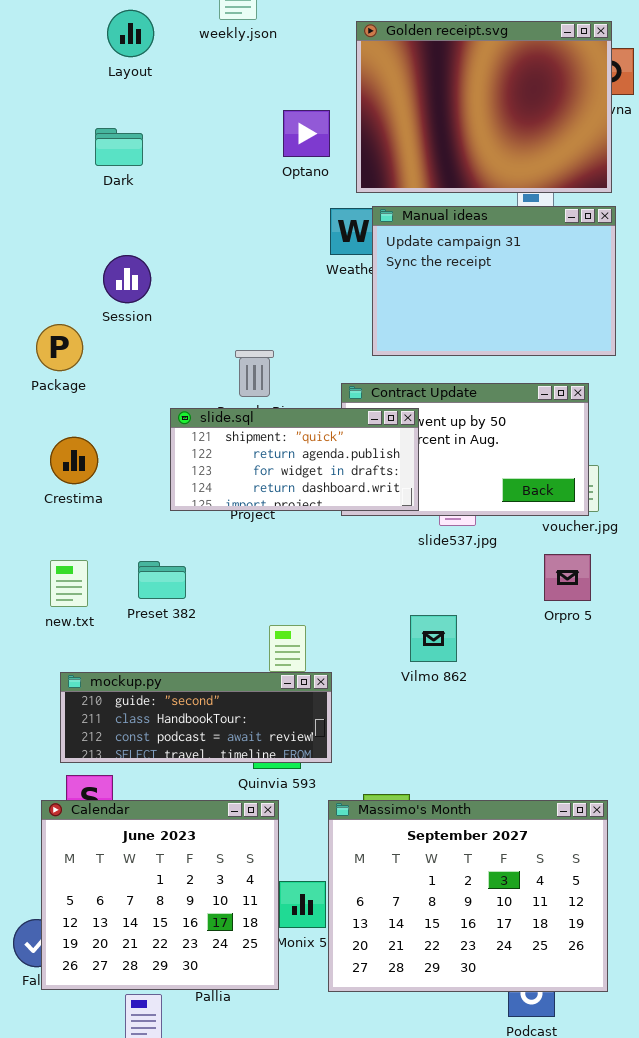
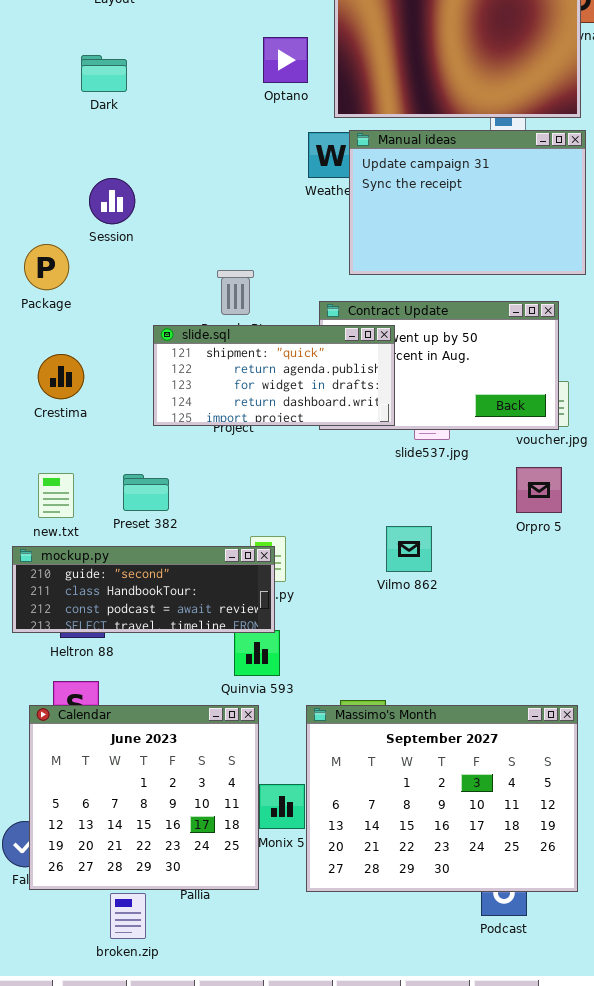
mockup.py: [60,672,332,763] -> [12,546,275,633], moved

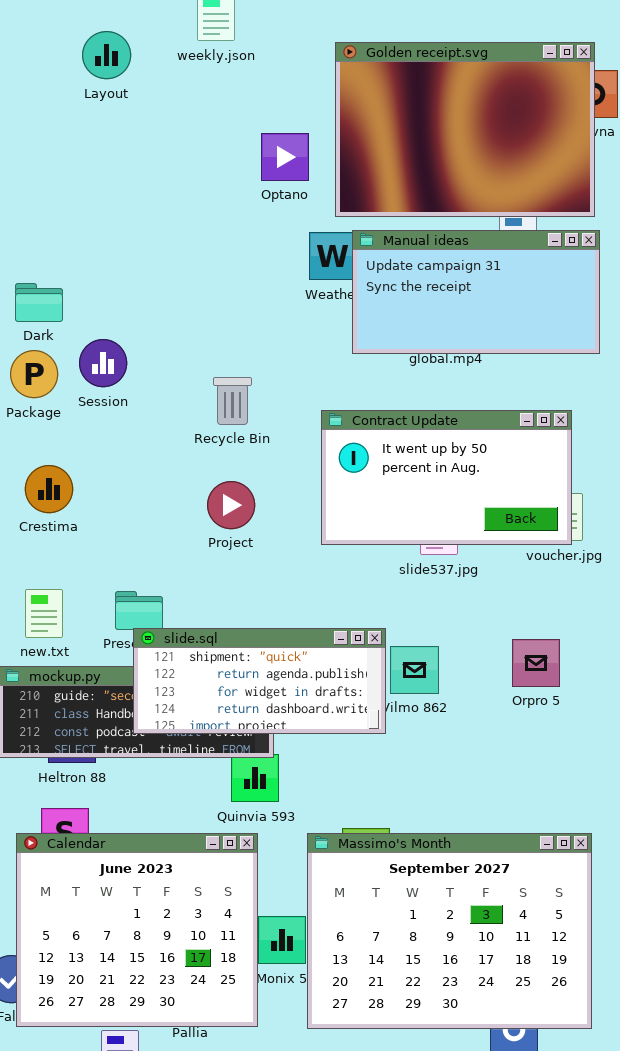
Dark: [81,55,127,92] -> [15,283,63,322], moved
Manual ideas: [349,130,586,275] -> [352,230,600,354], resized
Session: [89,178,135,224] -> [79,339,127,387], moved
slide.sql: [153,325,395,426] -> [133,628,386,734], moved
Orpro 5: [516,467,562,513] -> [512,639,560,687], moved

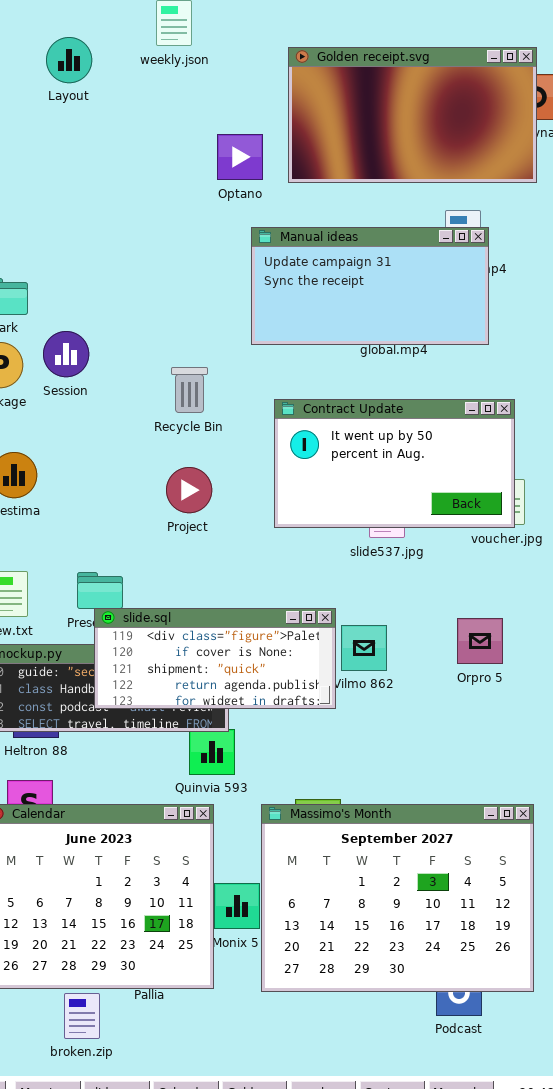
Golden receipt.svg: [335,42,595,217] -> [288,47,537,183], resized
Manual ideas: [352,230,600,354] -> [251,227,489,345], moved
slide.sql: [133,628,386,734] -> [94,608,336,709], scrolled up 2 rows

